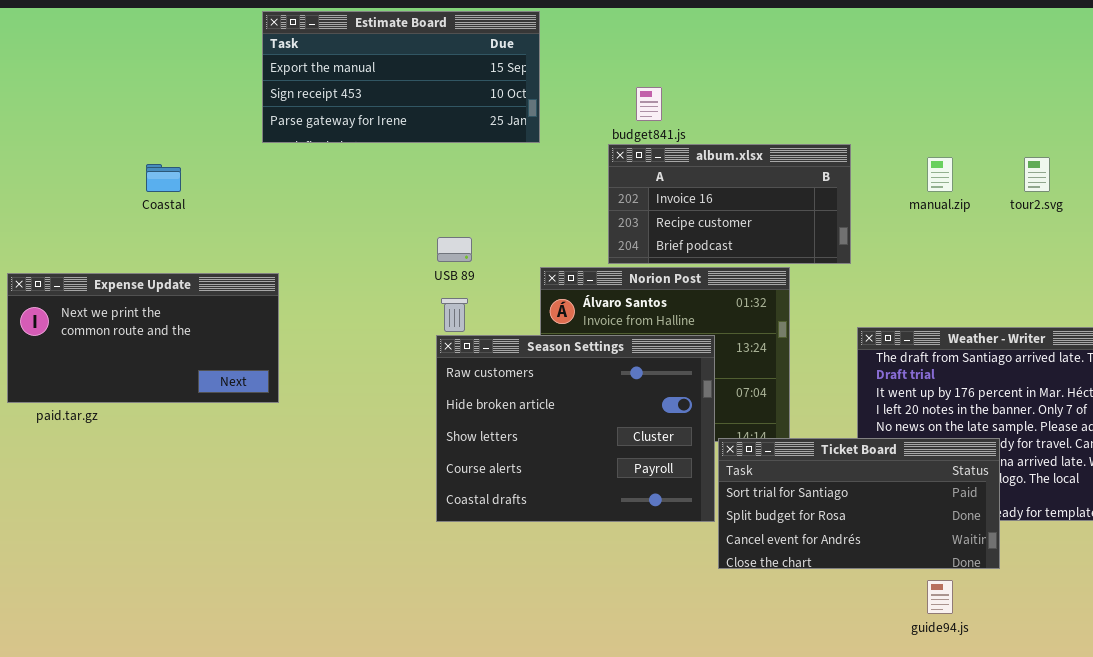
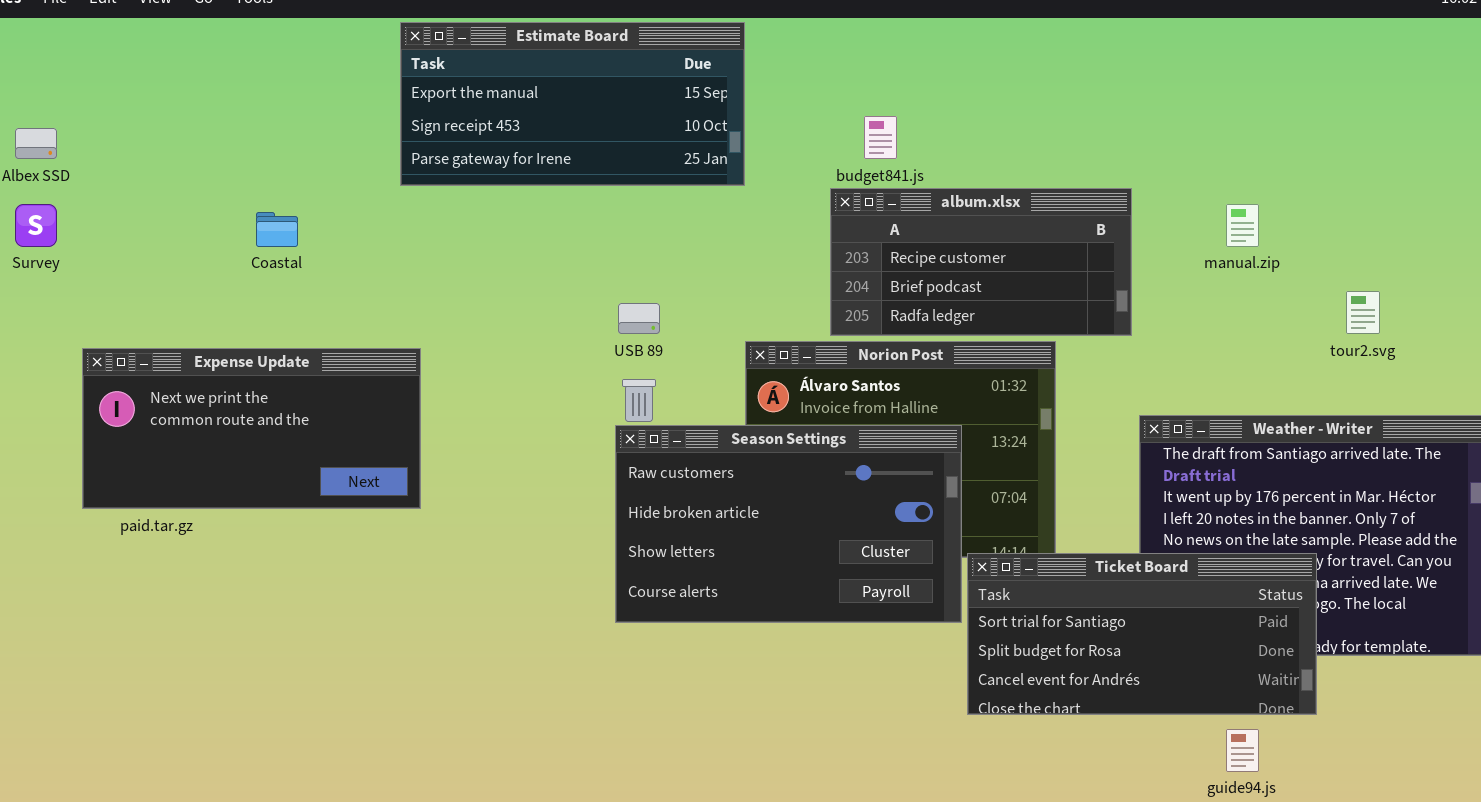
album.xlsx: [608,144,851,264] -> [830,188,1132,336], scrolled down 1 row
tour2.svg: [1024,157,1050,192] -> [1346,291,1380,334], moved
Season Settings: [436,335,715,522] -> [615,425,962,623], resized

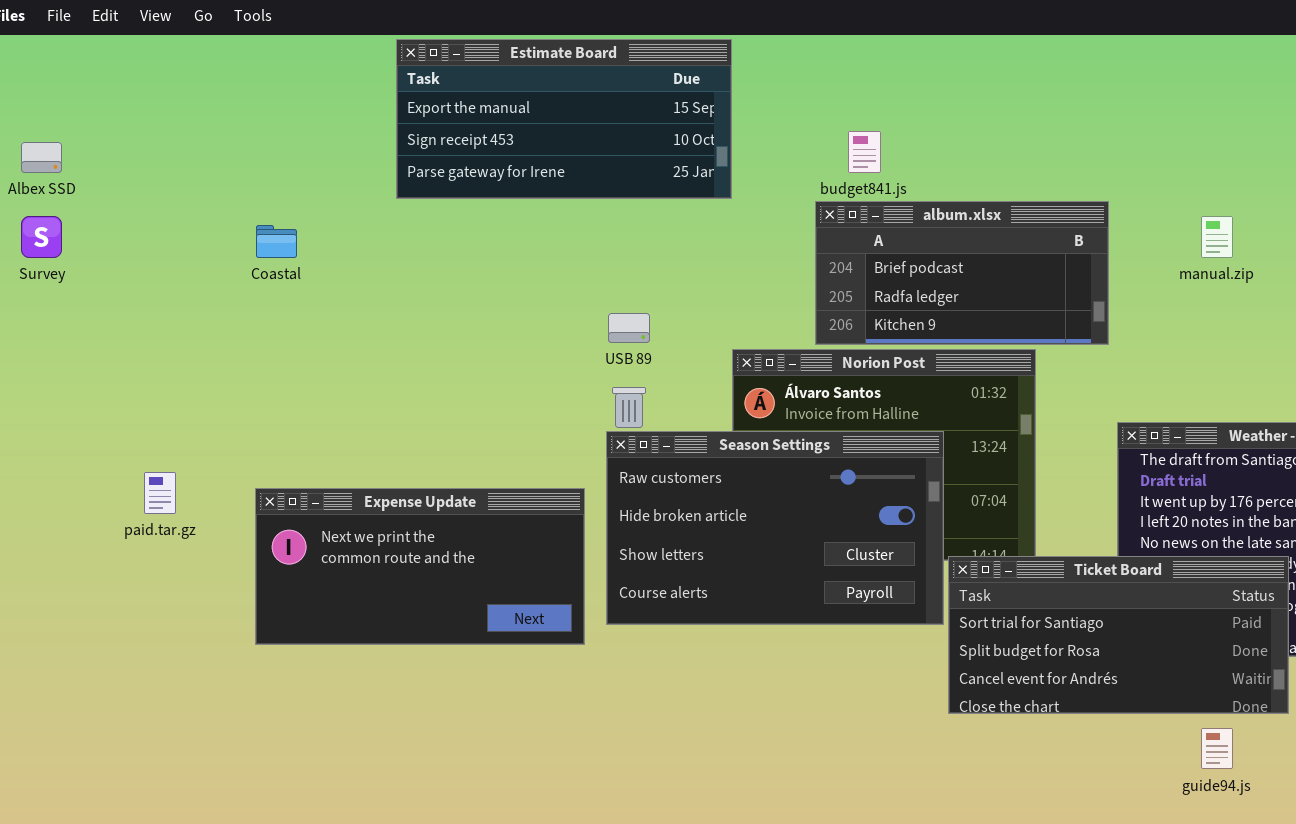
album.xlsx: [830,188,1132,336] -> [815,201,1109,345], scrolled down 1 row
Expense Update: [82,348,421,509] -> [255,488,585,645], moved

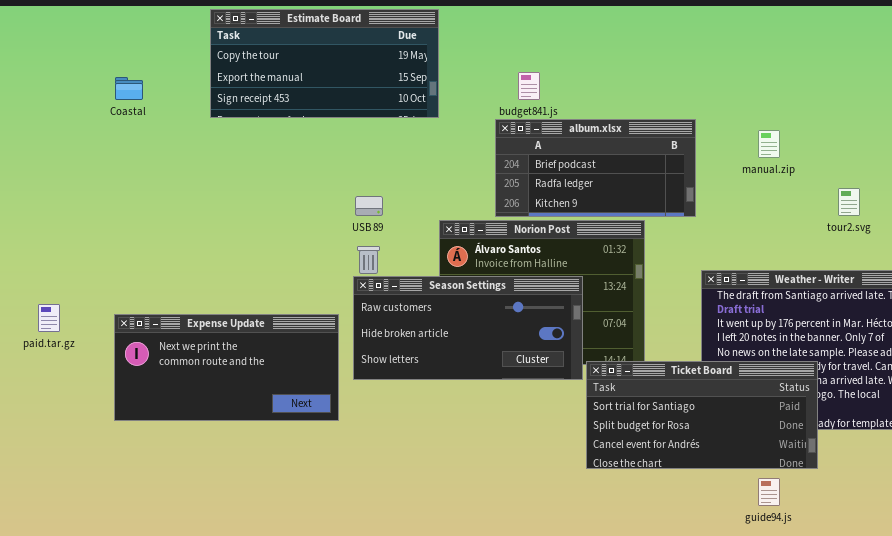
Estimate Board: [396,39,732,199] -> [210,9,439,118], scrolled up 1 row
Coastal: [256,225,297,258] -> [115,77,143,100], moved
Season Settings: [606,431,944,625] -> [353,276,583,380], resized

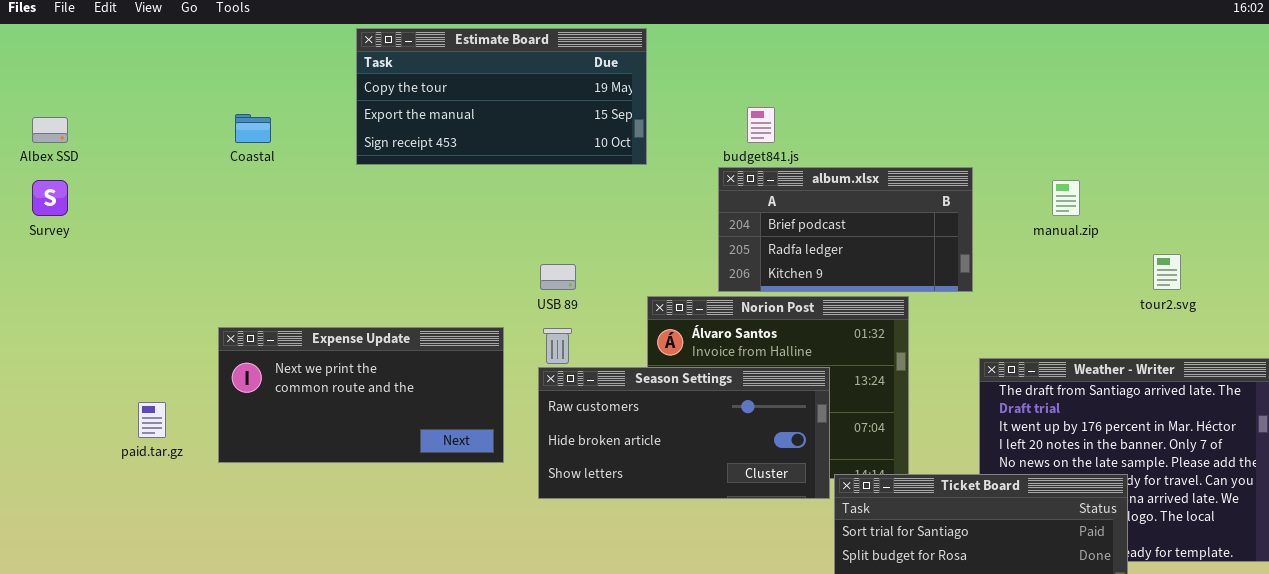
Expense Update: [114,314,339,421] -> [218,327,504,463], moved

